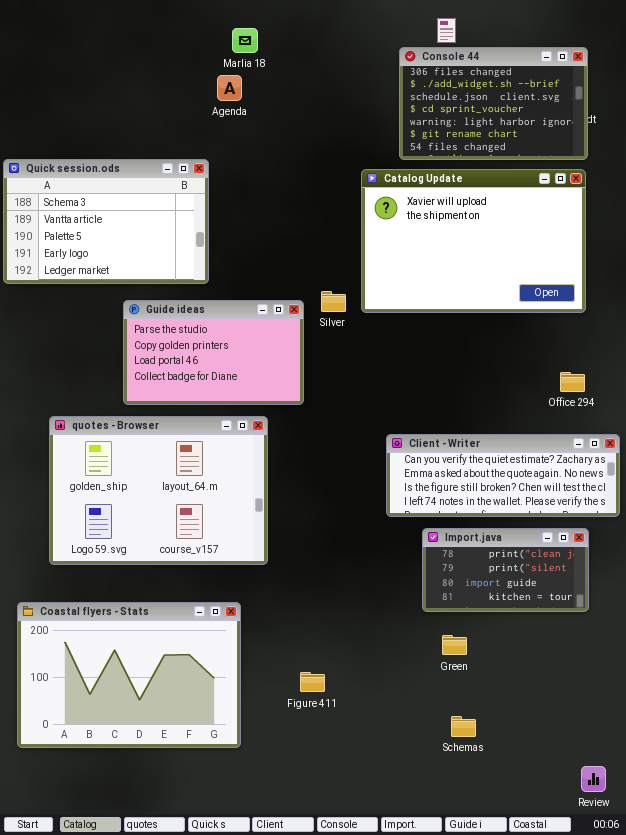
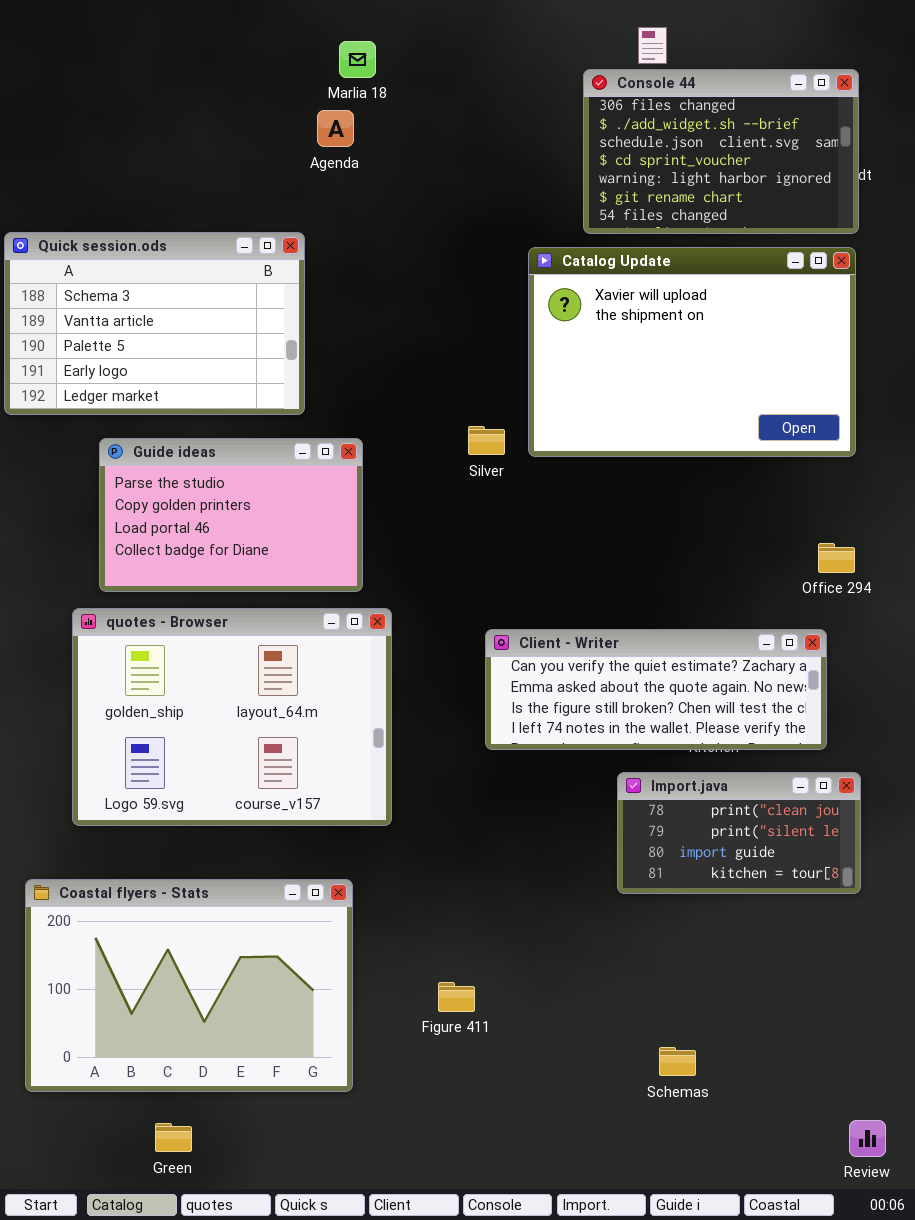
Guide ideas: [123,300,304,405] -> [99,438,363,592], moved
Client - Writer: [386,434,620,517] -> [485,629,827,750], moved
Green: [442,635,467,655] -> [155,1123,192,1152], moved

